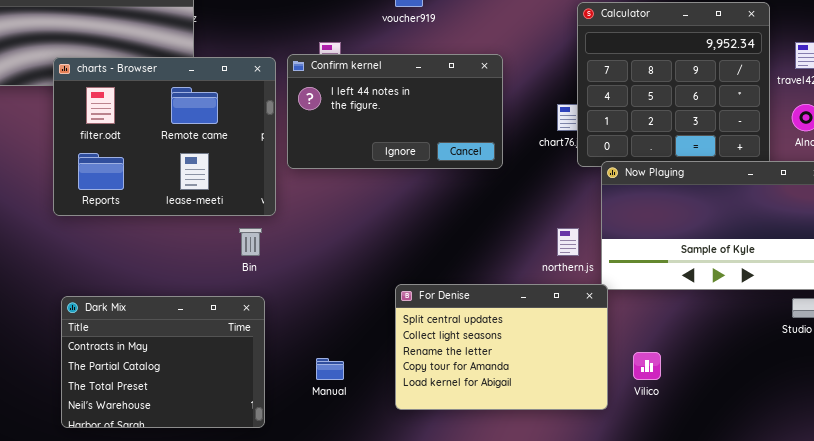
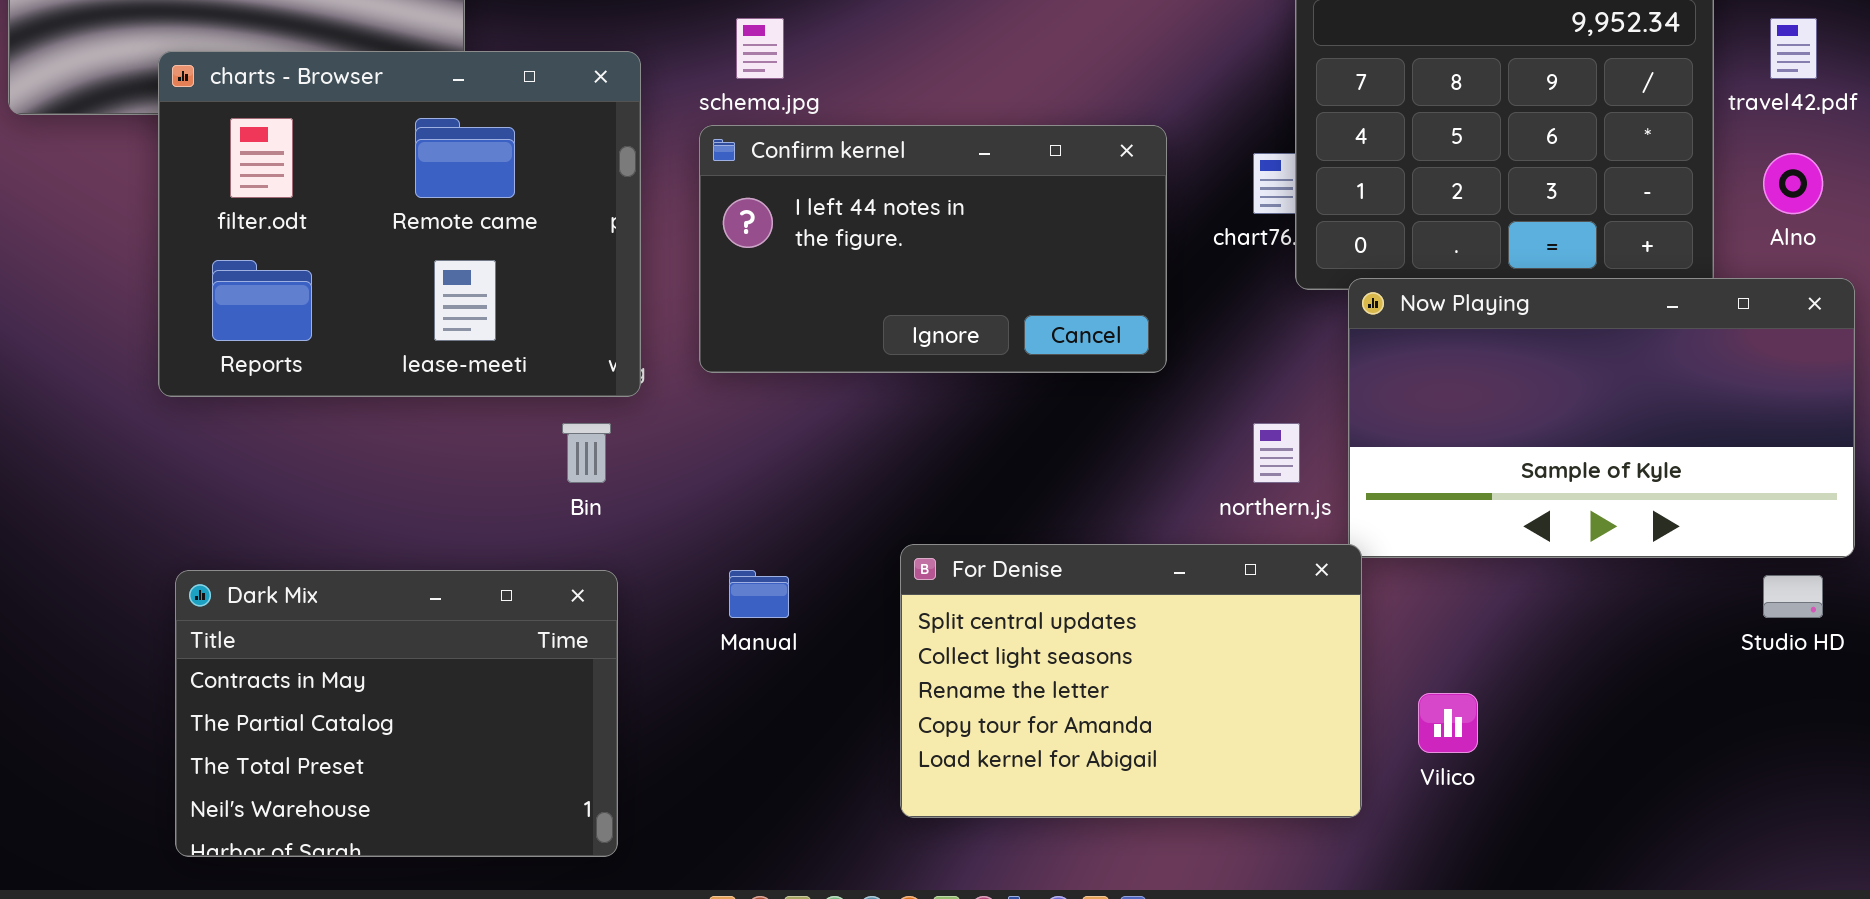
Confirm kernel: [287,54,503,169] -> [699,125,1167,373], moved
Manual: [316,358,344,380] -> [729,570,789,618], moved

